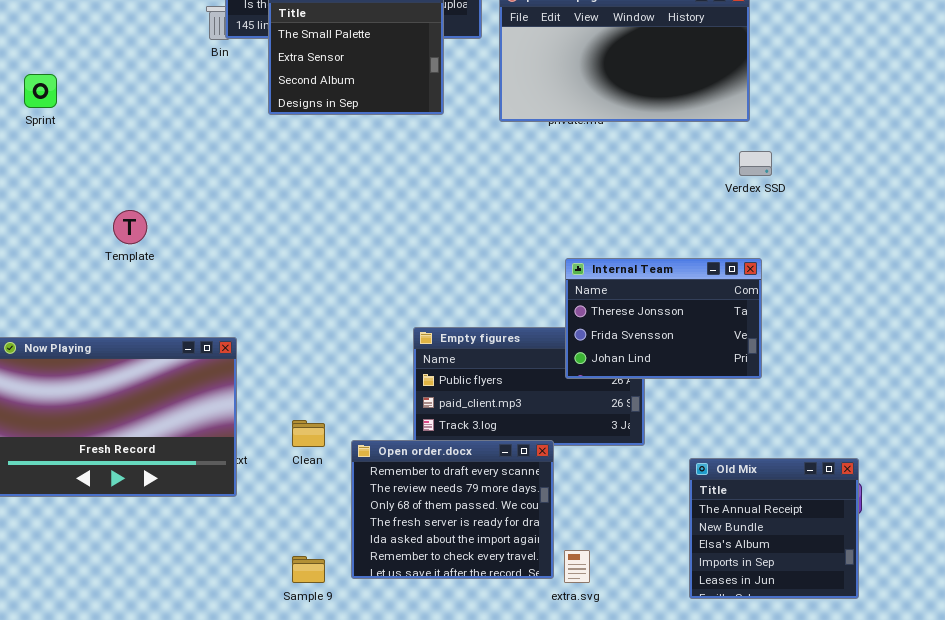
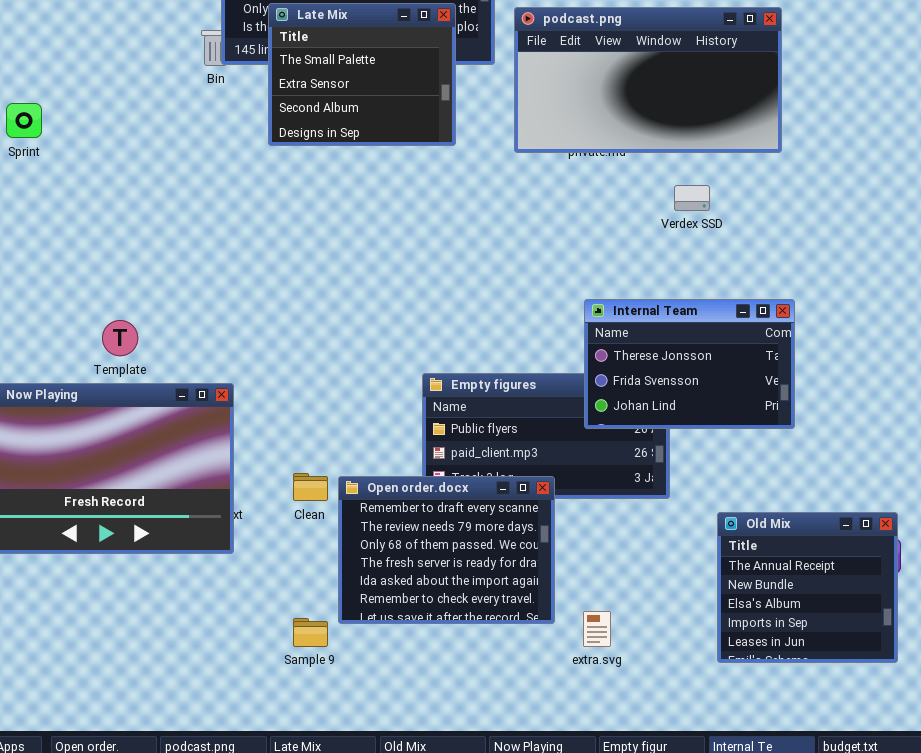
Verdex SSD: [739,151,772,176] -> [674,185,710,211], moved
Template: [113,210,147,244] -> [102,320,138,356], moved
Open order.docx: [351,440,554,579] -> [338,476,555,624], moved

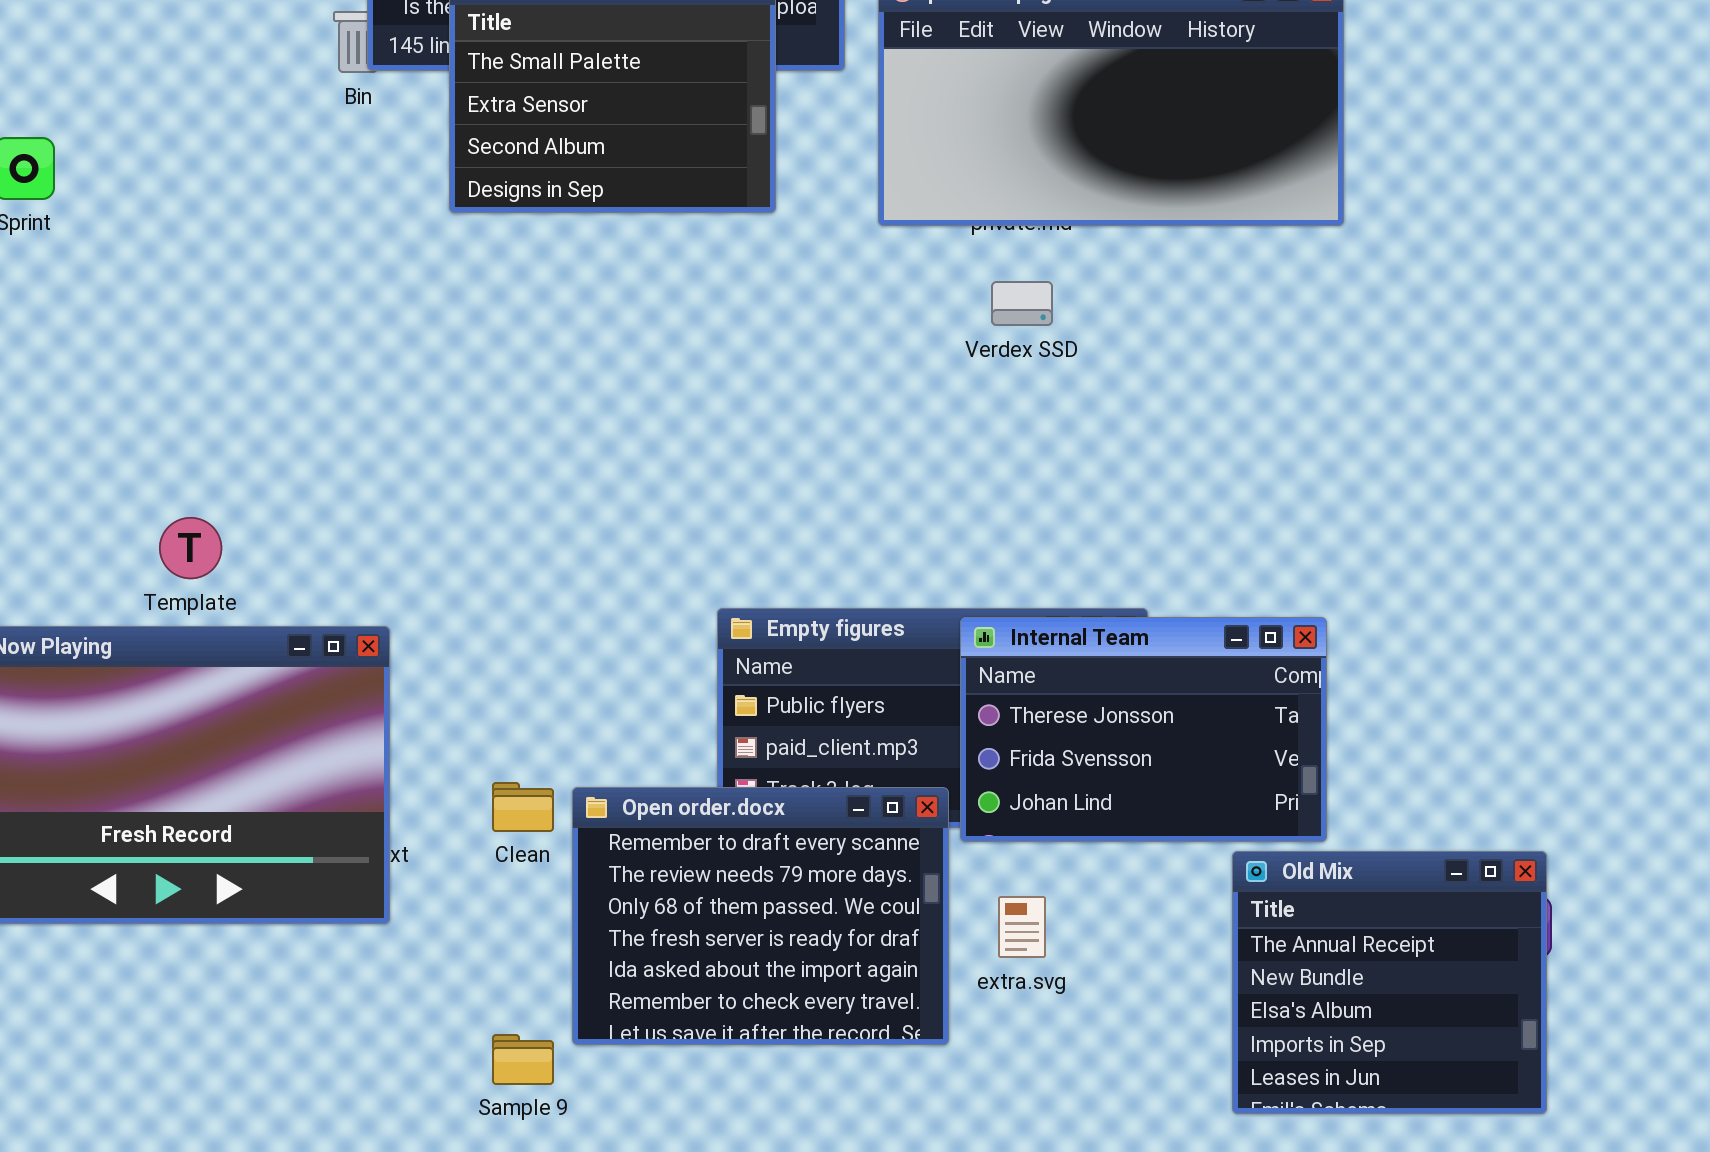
Verdex SSD: [674,185,710,211] -> [991,281,1053,326], moved
Internal Team: [584,299,795,429] -> [960,617,1327,842], moved
extra.svg: [583,611,611,647] -> [998,896,1046,958], moved

